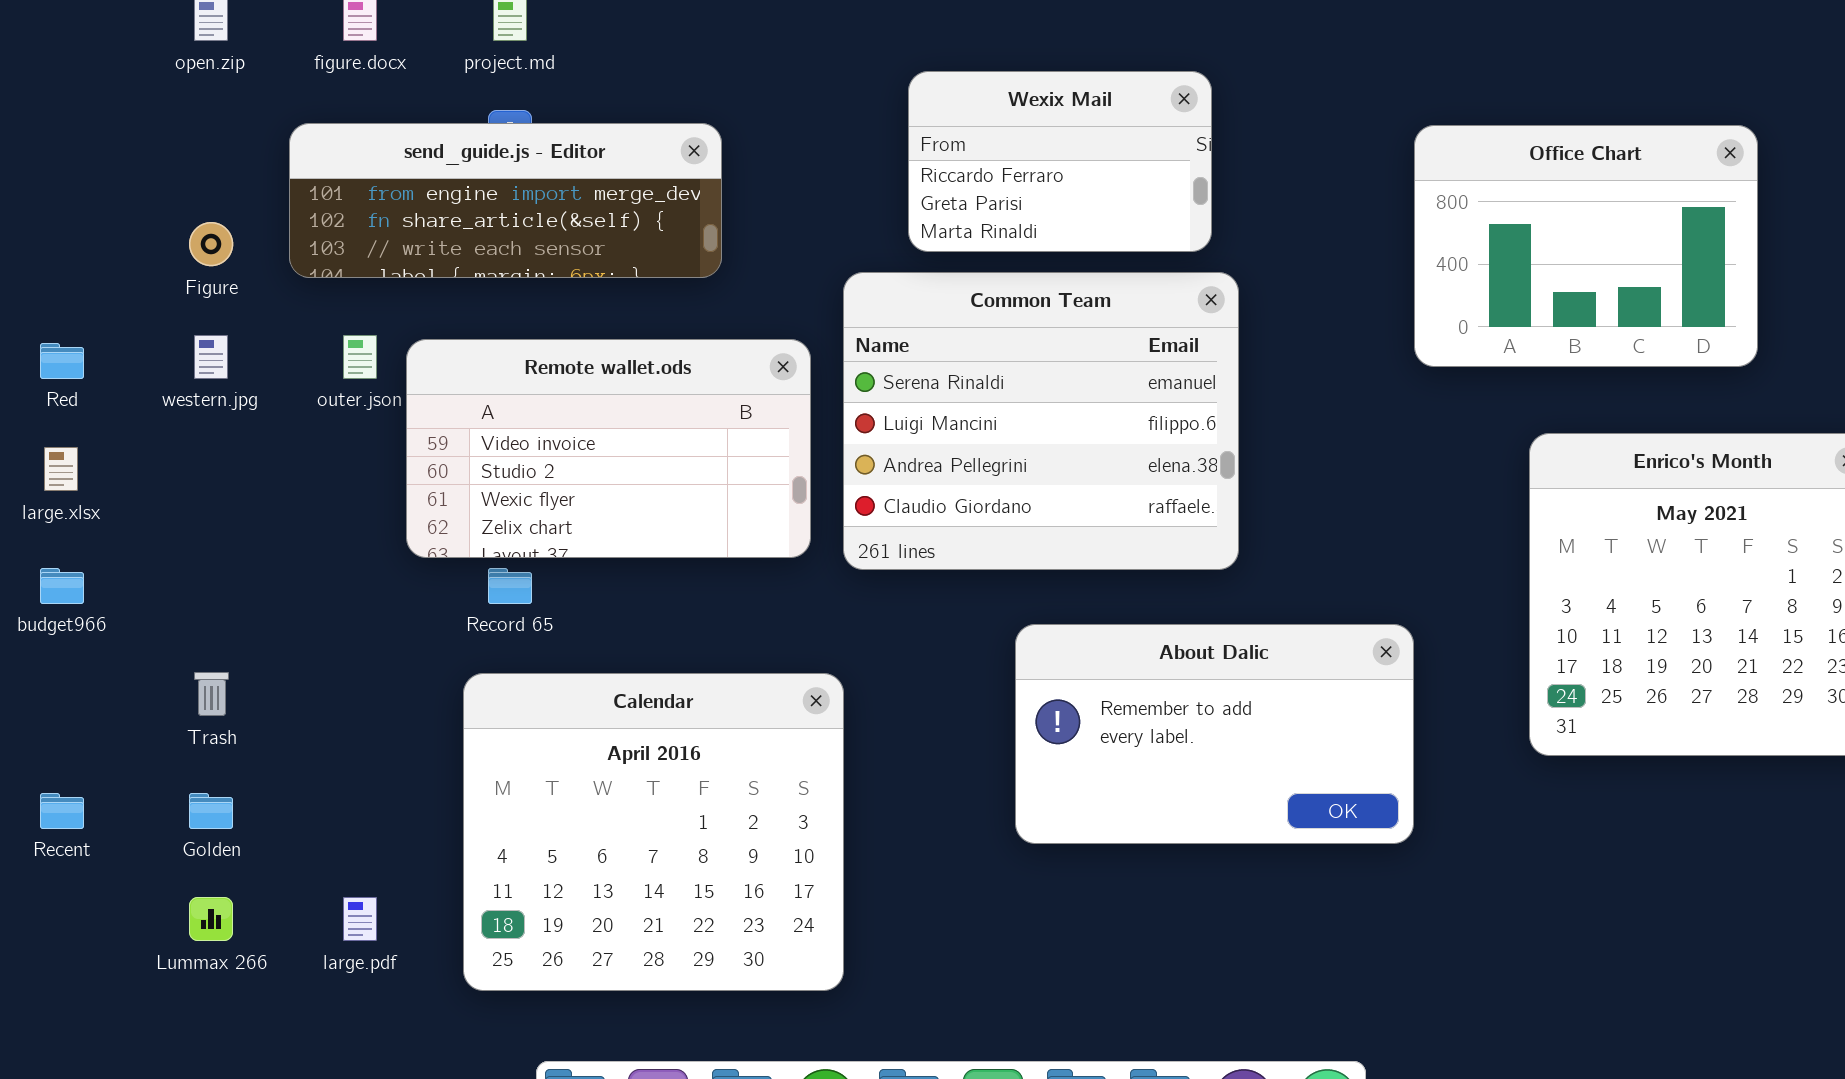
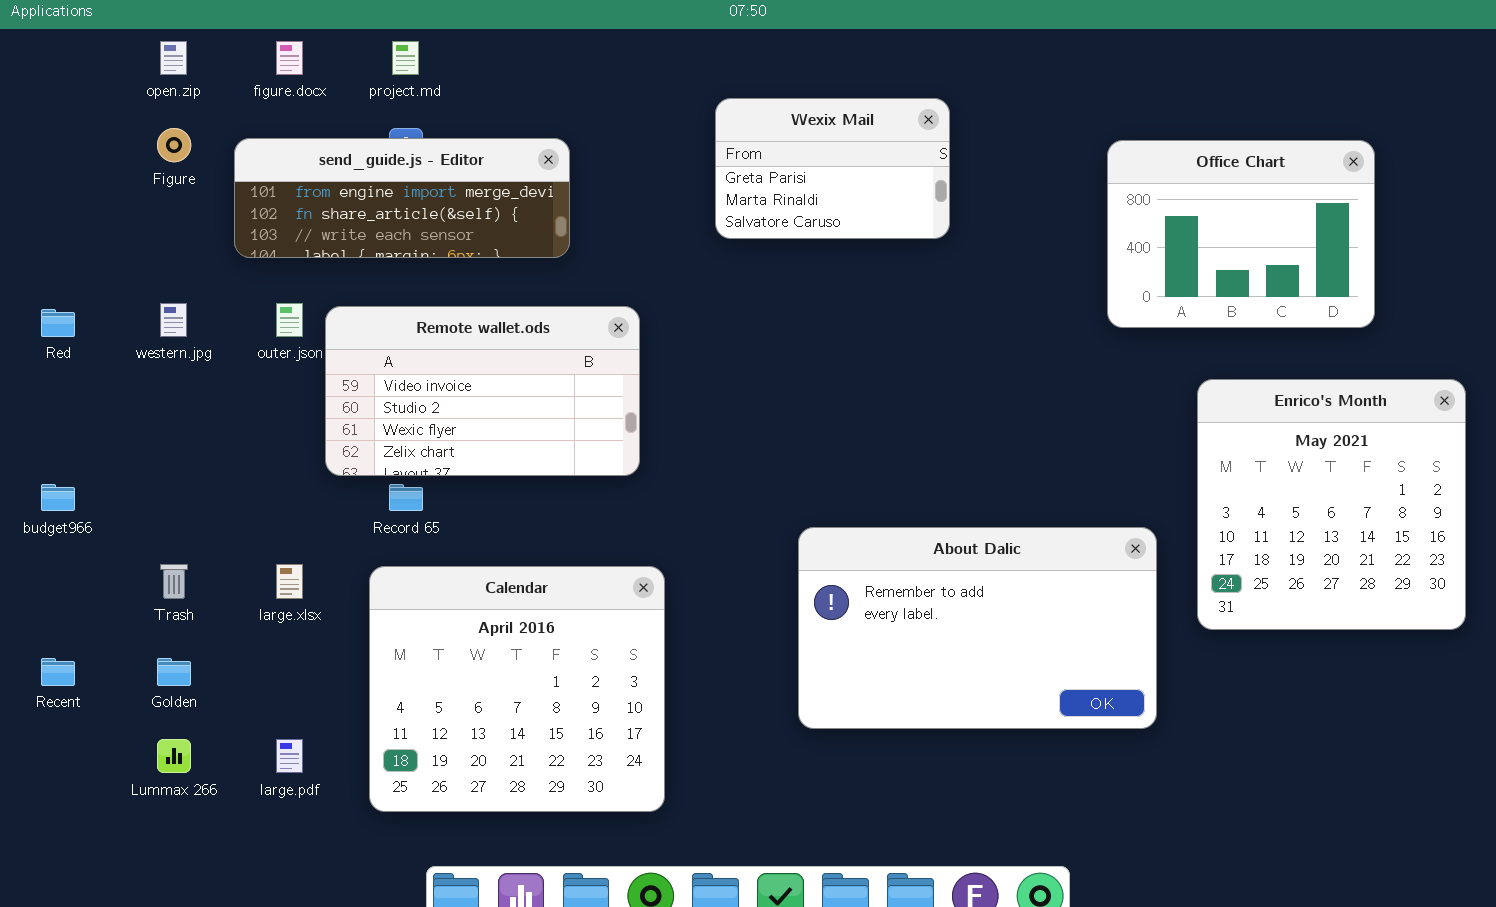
Wexix Mail: [908,71,1212,252] -> [715,98,950,239], scrolled down 1 row
Figure: [189,222,233,266] -> [157,128,191,162], moved
Common Team: [843,272,1239,570] -> none, closed
large.xlsx: [44,447,78,491] -> [276,564,303,599], moved
About Dalic: [1015,624,1414,844] -> [798,527,1157,729], resized

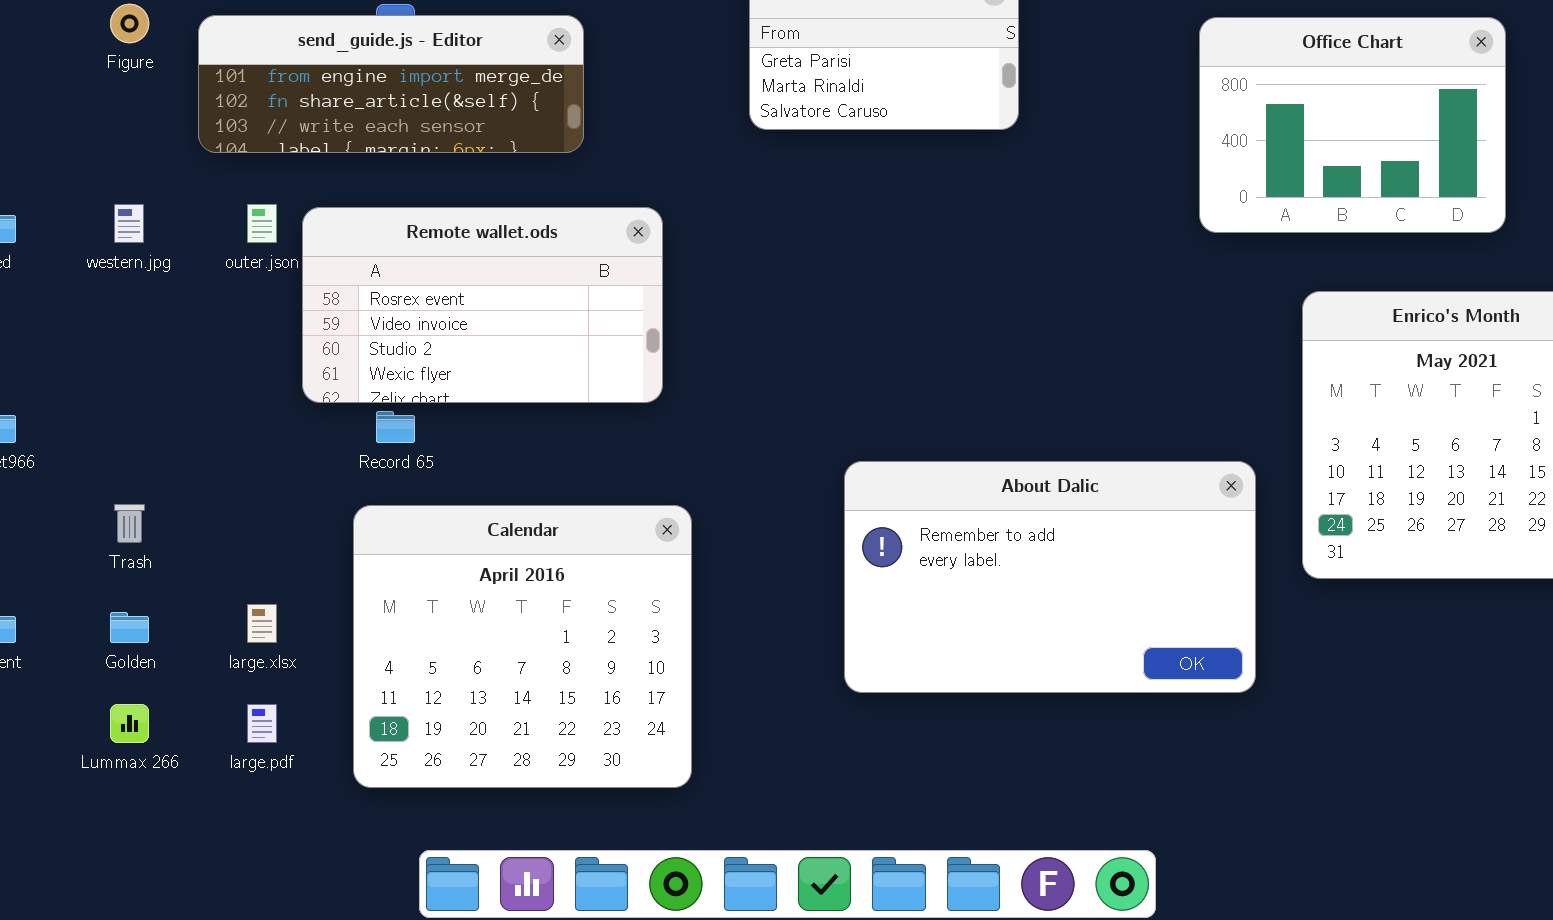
Remote wallet.ods: [325,306,640,476] -> [302,207,663,403], scrolled up 1 row
large.xlsx: [276,564,303,599] -> [247,604,277,643], moved

